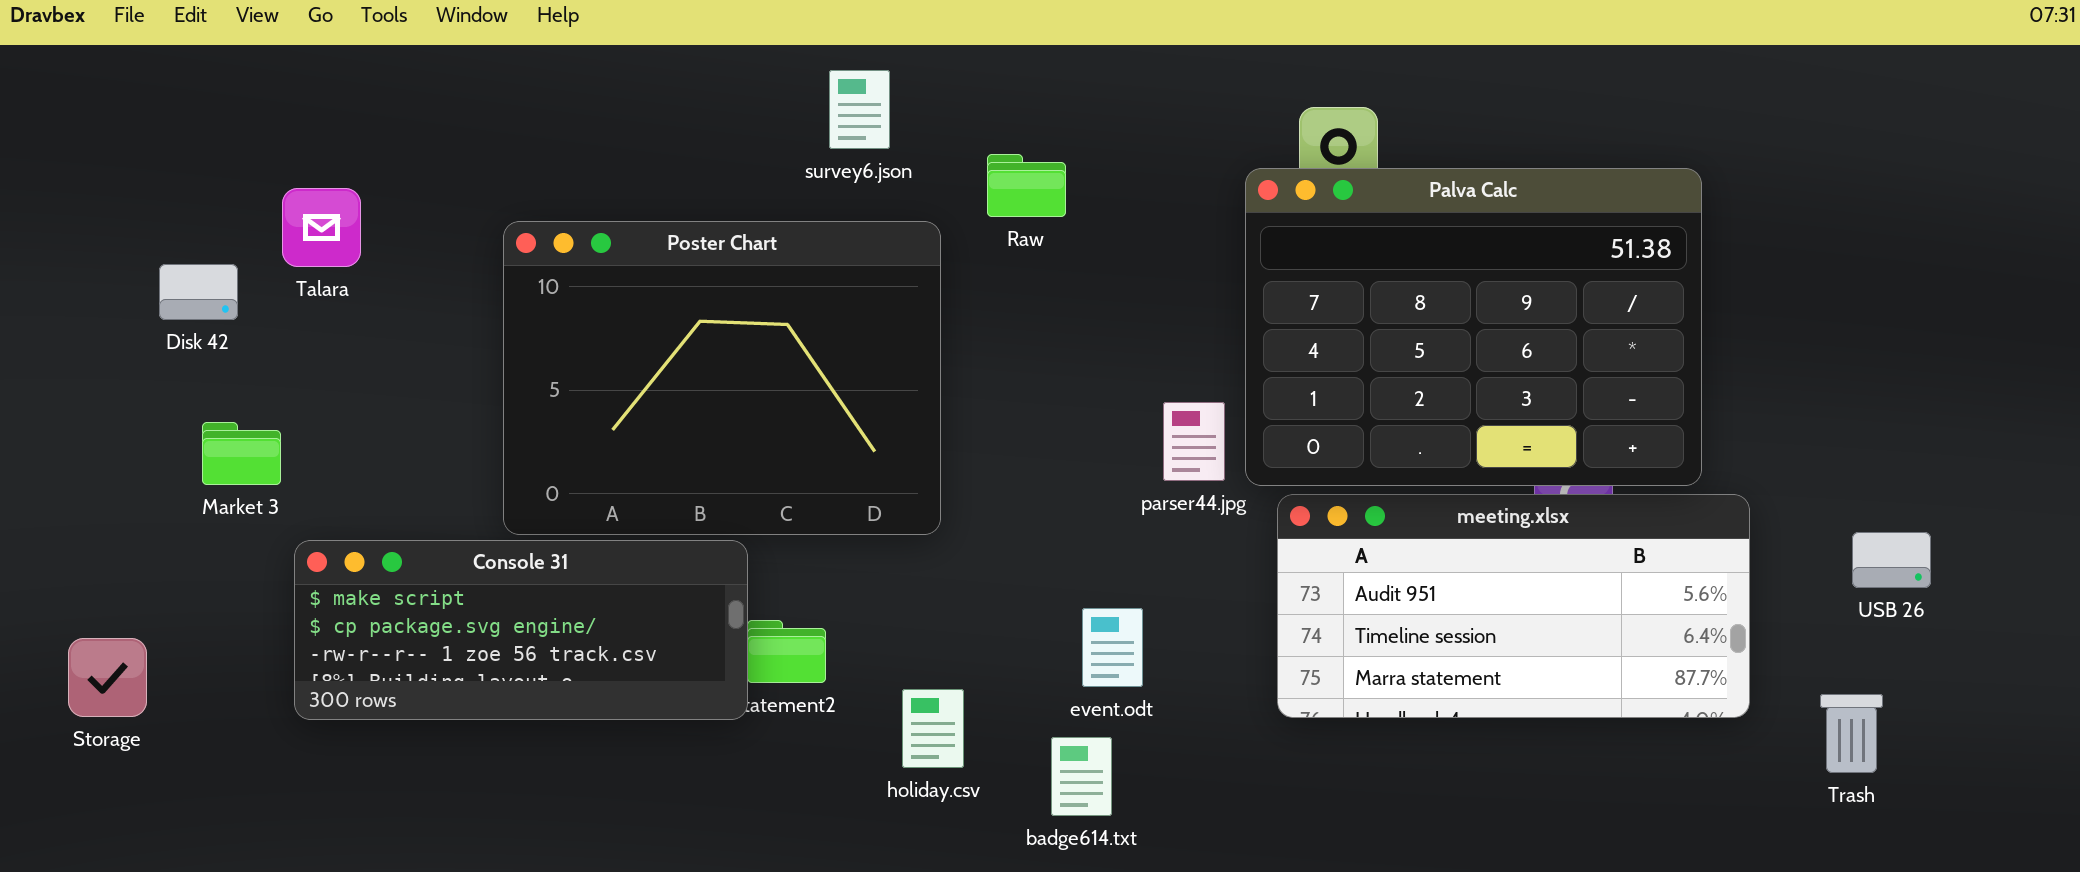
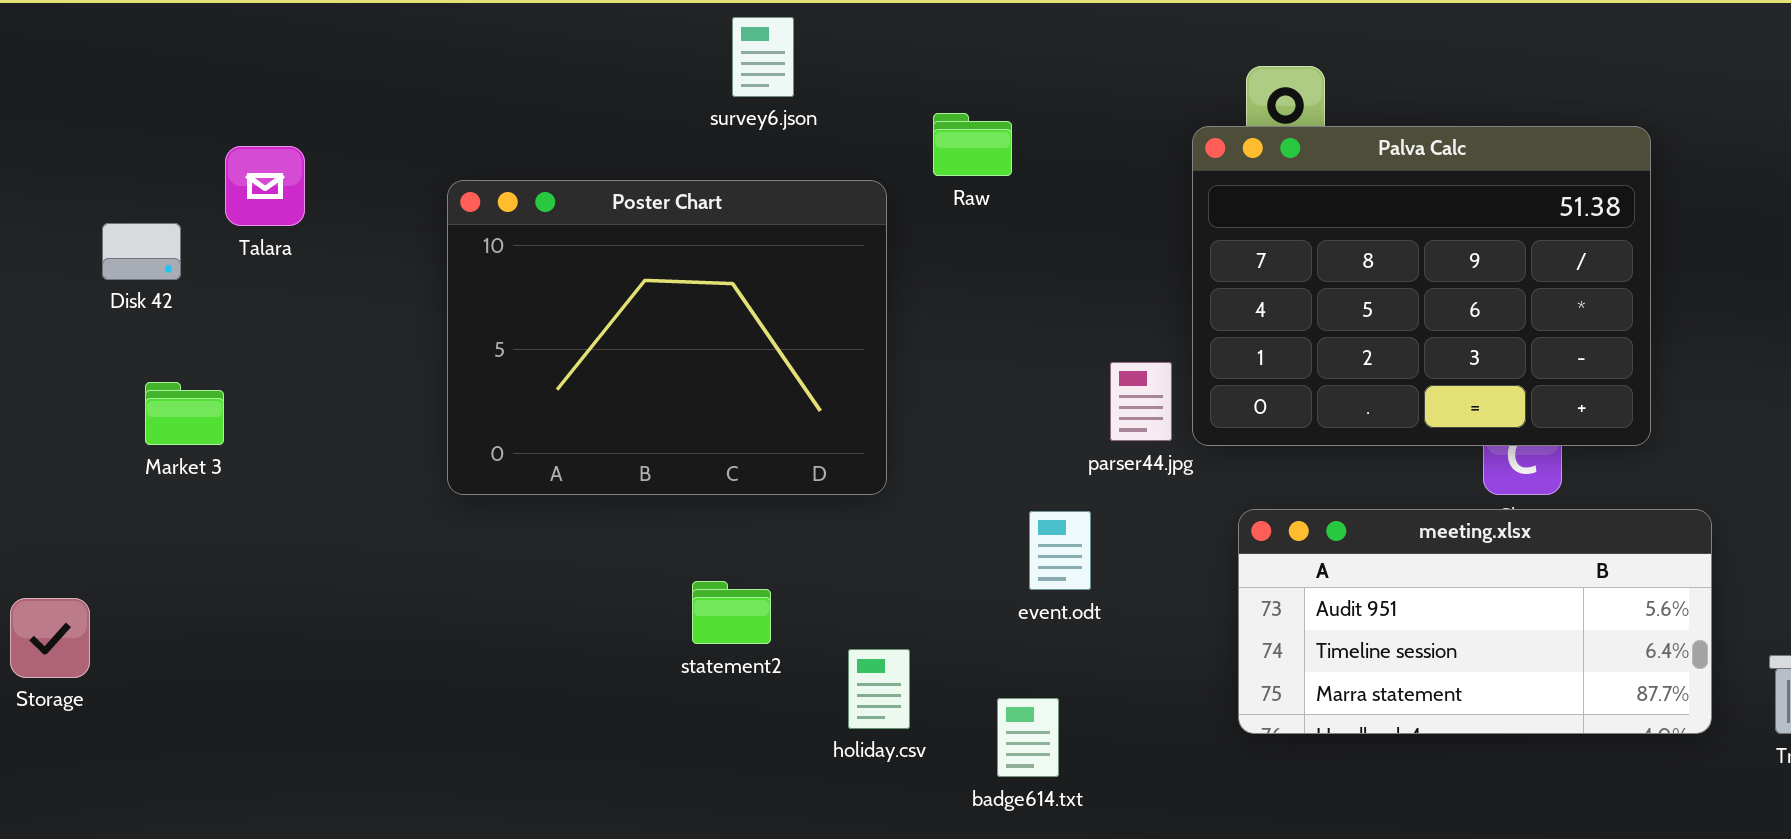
survey6.json: [829,70,890,149] -> [732,17,794,97], moved
meeting.xlsx: [1277,494,1750,718] -> [1238,509,1712,734], moved
Console 31: [294,540,748,720] -> none, closed
event.odt: [1082,608,1143,687] -> [1029,511,1091,590], moved

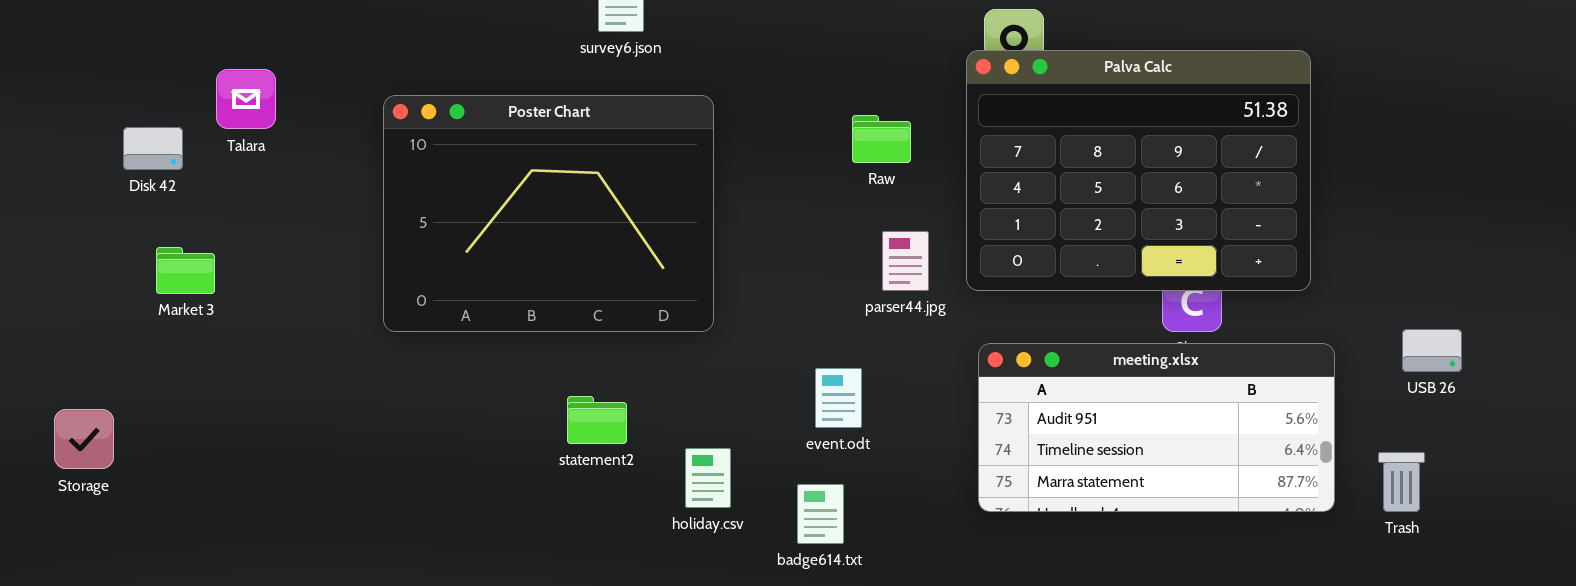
Raw: [933,113,1012,176] -> [852,115,911,163], moved
Palva Calc: [1192,126,1651,446] -> [966,50,1311,291], moved
event.odt: [1029,511,1091,590] -> [815,368,862,428], moved

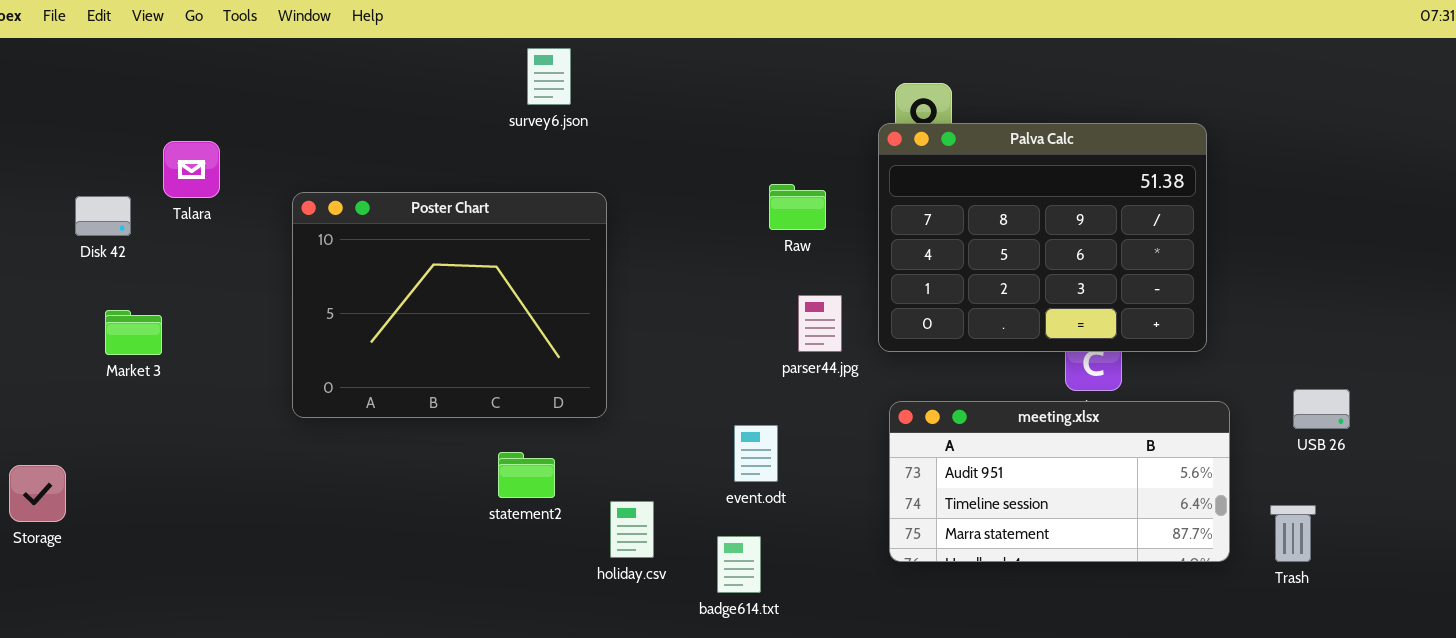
Poster Chart: [383,95,714,332] -> [292,192,607,418], moved

